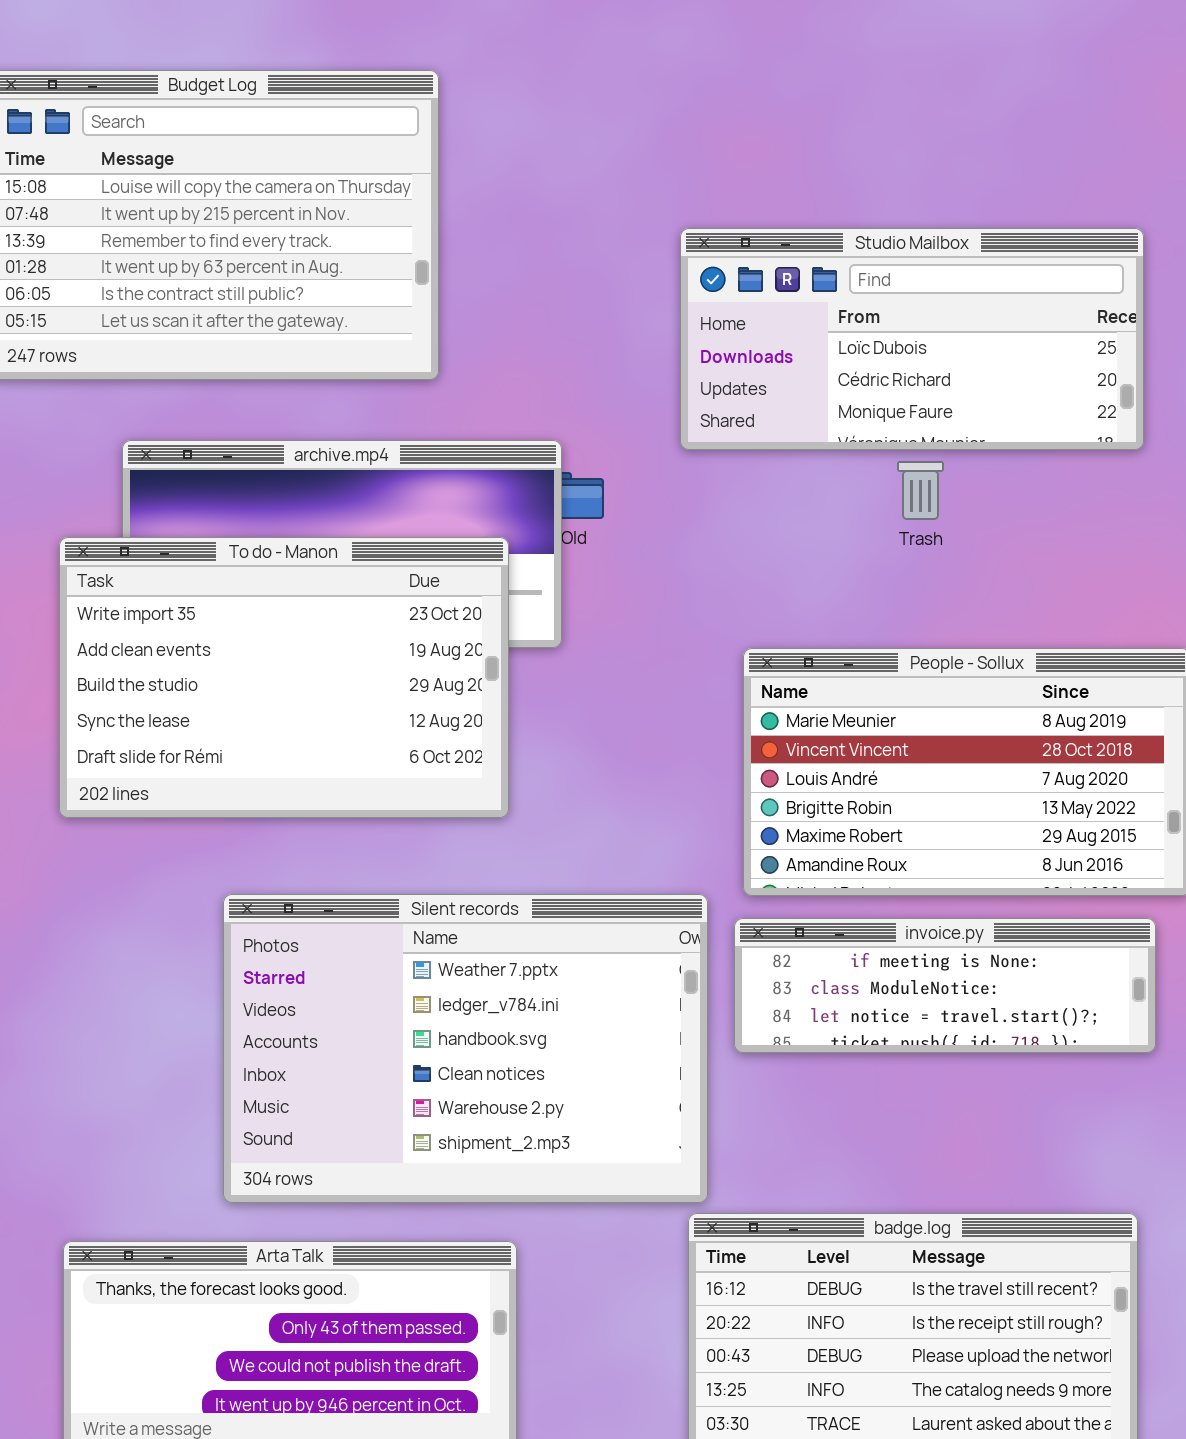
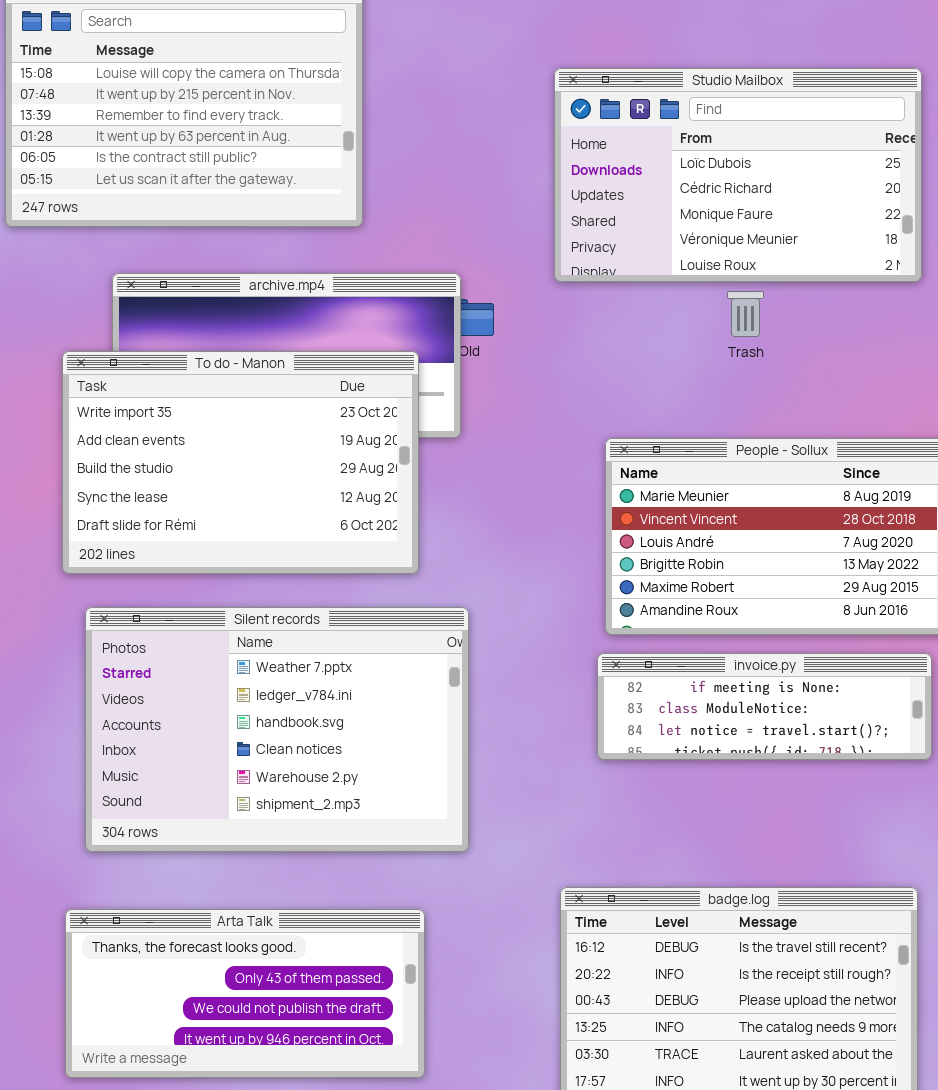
Studio Mailbox: [680,228,1144,450] -> [554,68,922,282], resized
Silent records: [223,894,708,1203] -> [85,607,469,852], moved

